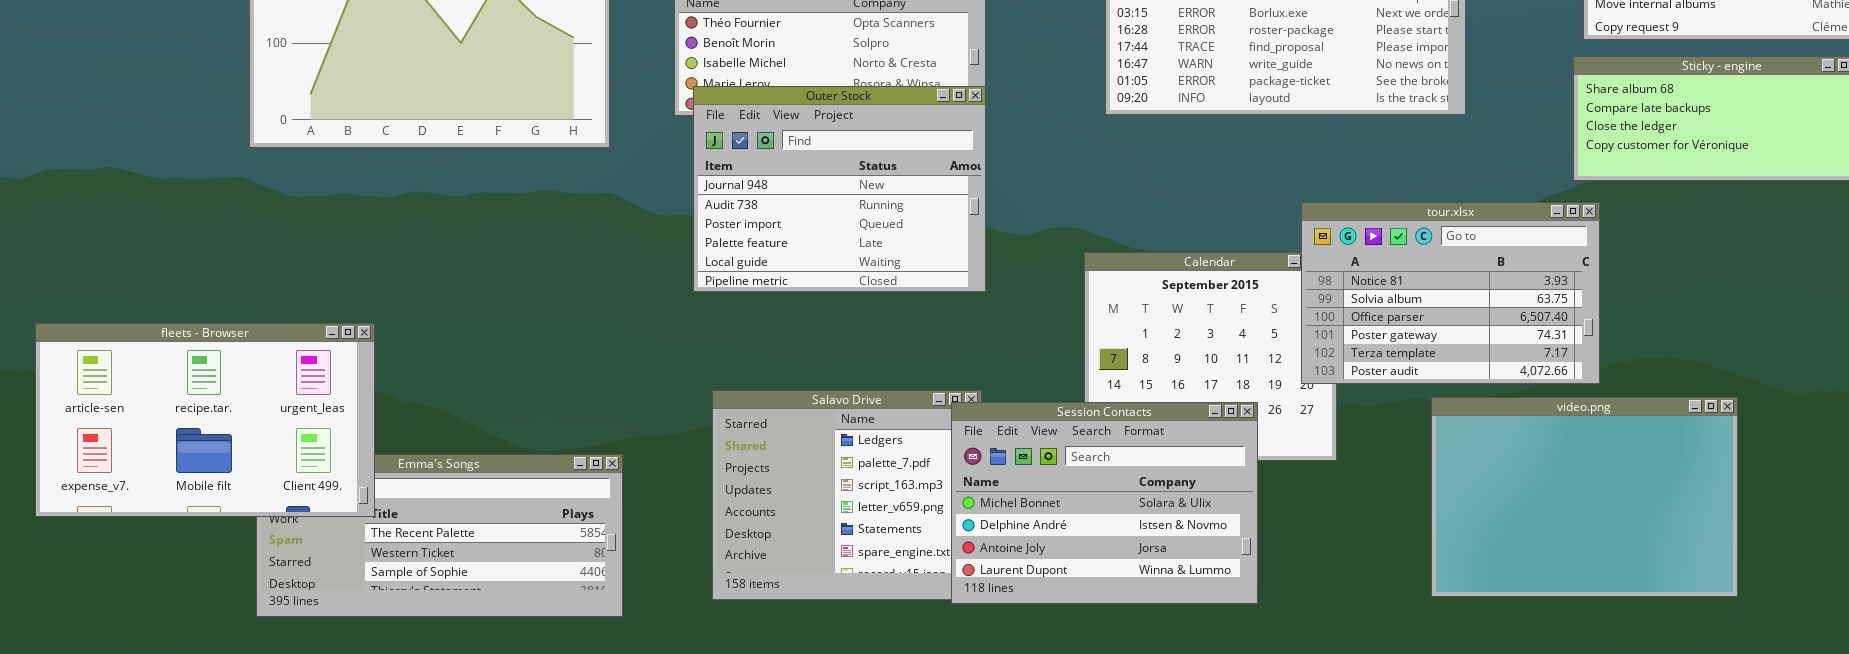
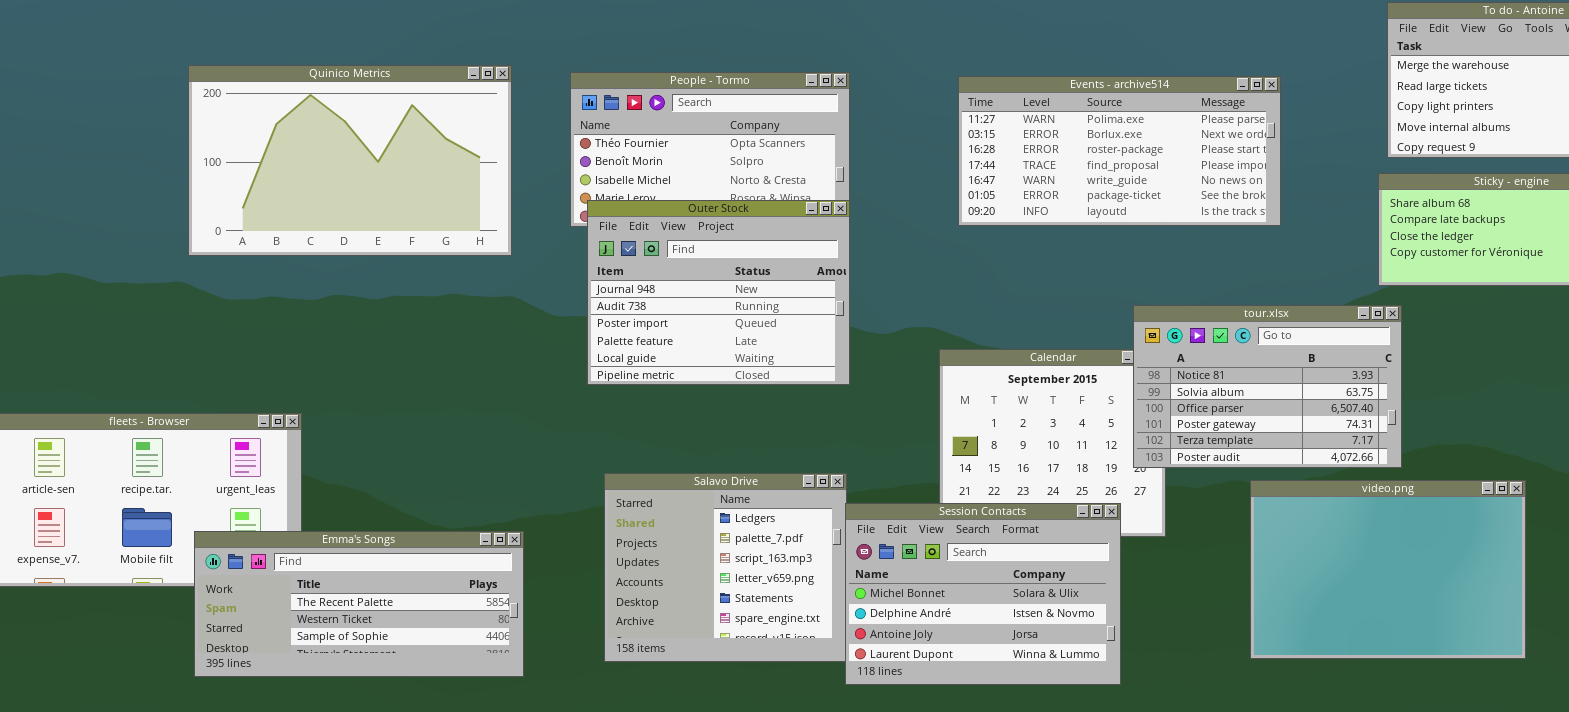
Session Contacts: [951,402,1258,604] -> [845,503,1121,685], moved
Emma's Songs: [256,454,623,617] -> [194,531,524,677], raised

